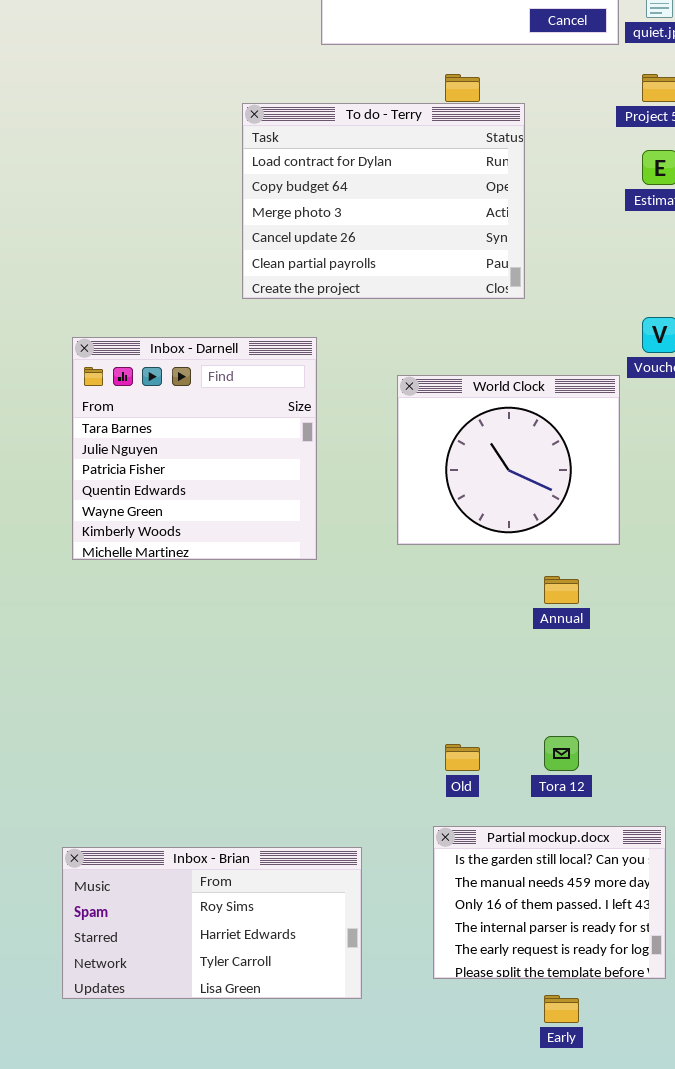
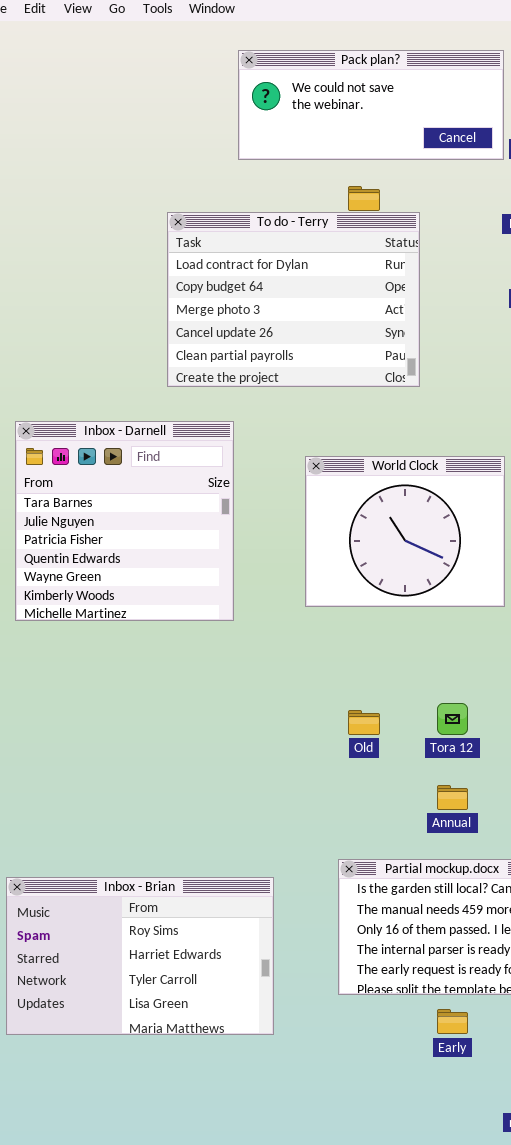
Annual: [544,576,579,604] -> [437,785,468,810], moved
Tora 12: [544,736,579,771] -> [437,703,468,735], moved
Old: [445,744,480,771] -> [348,710,380,735], moved
Inbox - Brian: [62,847,362,999] -> [6,877,274,1035], resized

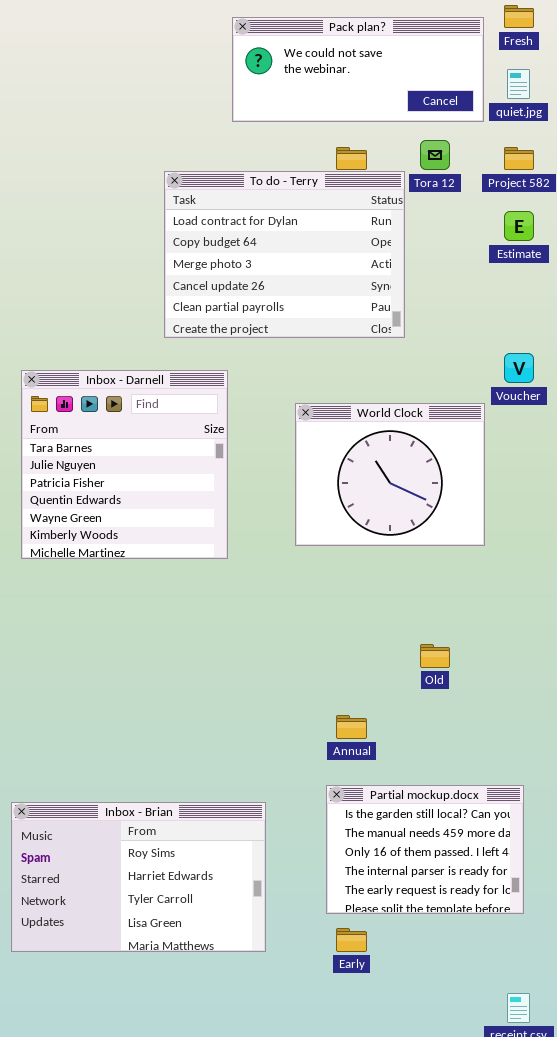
Tora 12: [437,703,468,735] -> [420,140,450,170], moved
Old: [348,710,380,735] -> [420,644,450,668], moved
Annual: [437,785,468,810] -> [336,715,367,739], moved
Early: [437,1009,468,1034] -> [336,928,367,952], moved

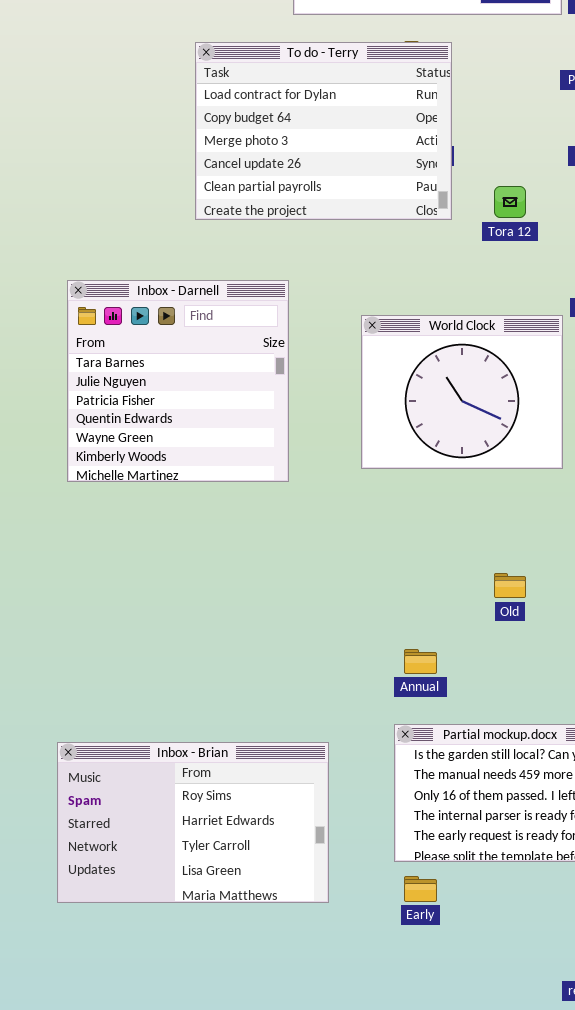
Tora 12: [420,140,450,170] -> [494,186,526,218], moved
To do - Terry: [164,171,405,338] -> [195,42,452,220], moved

